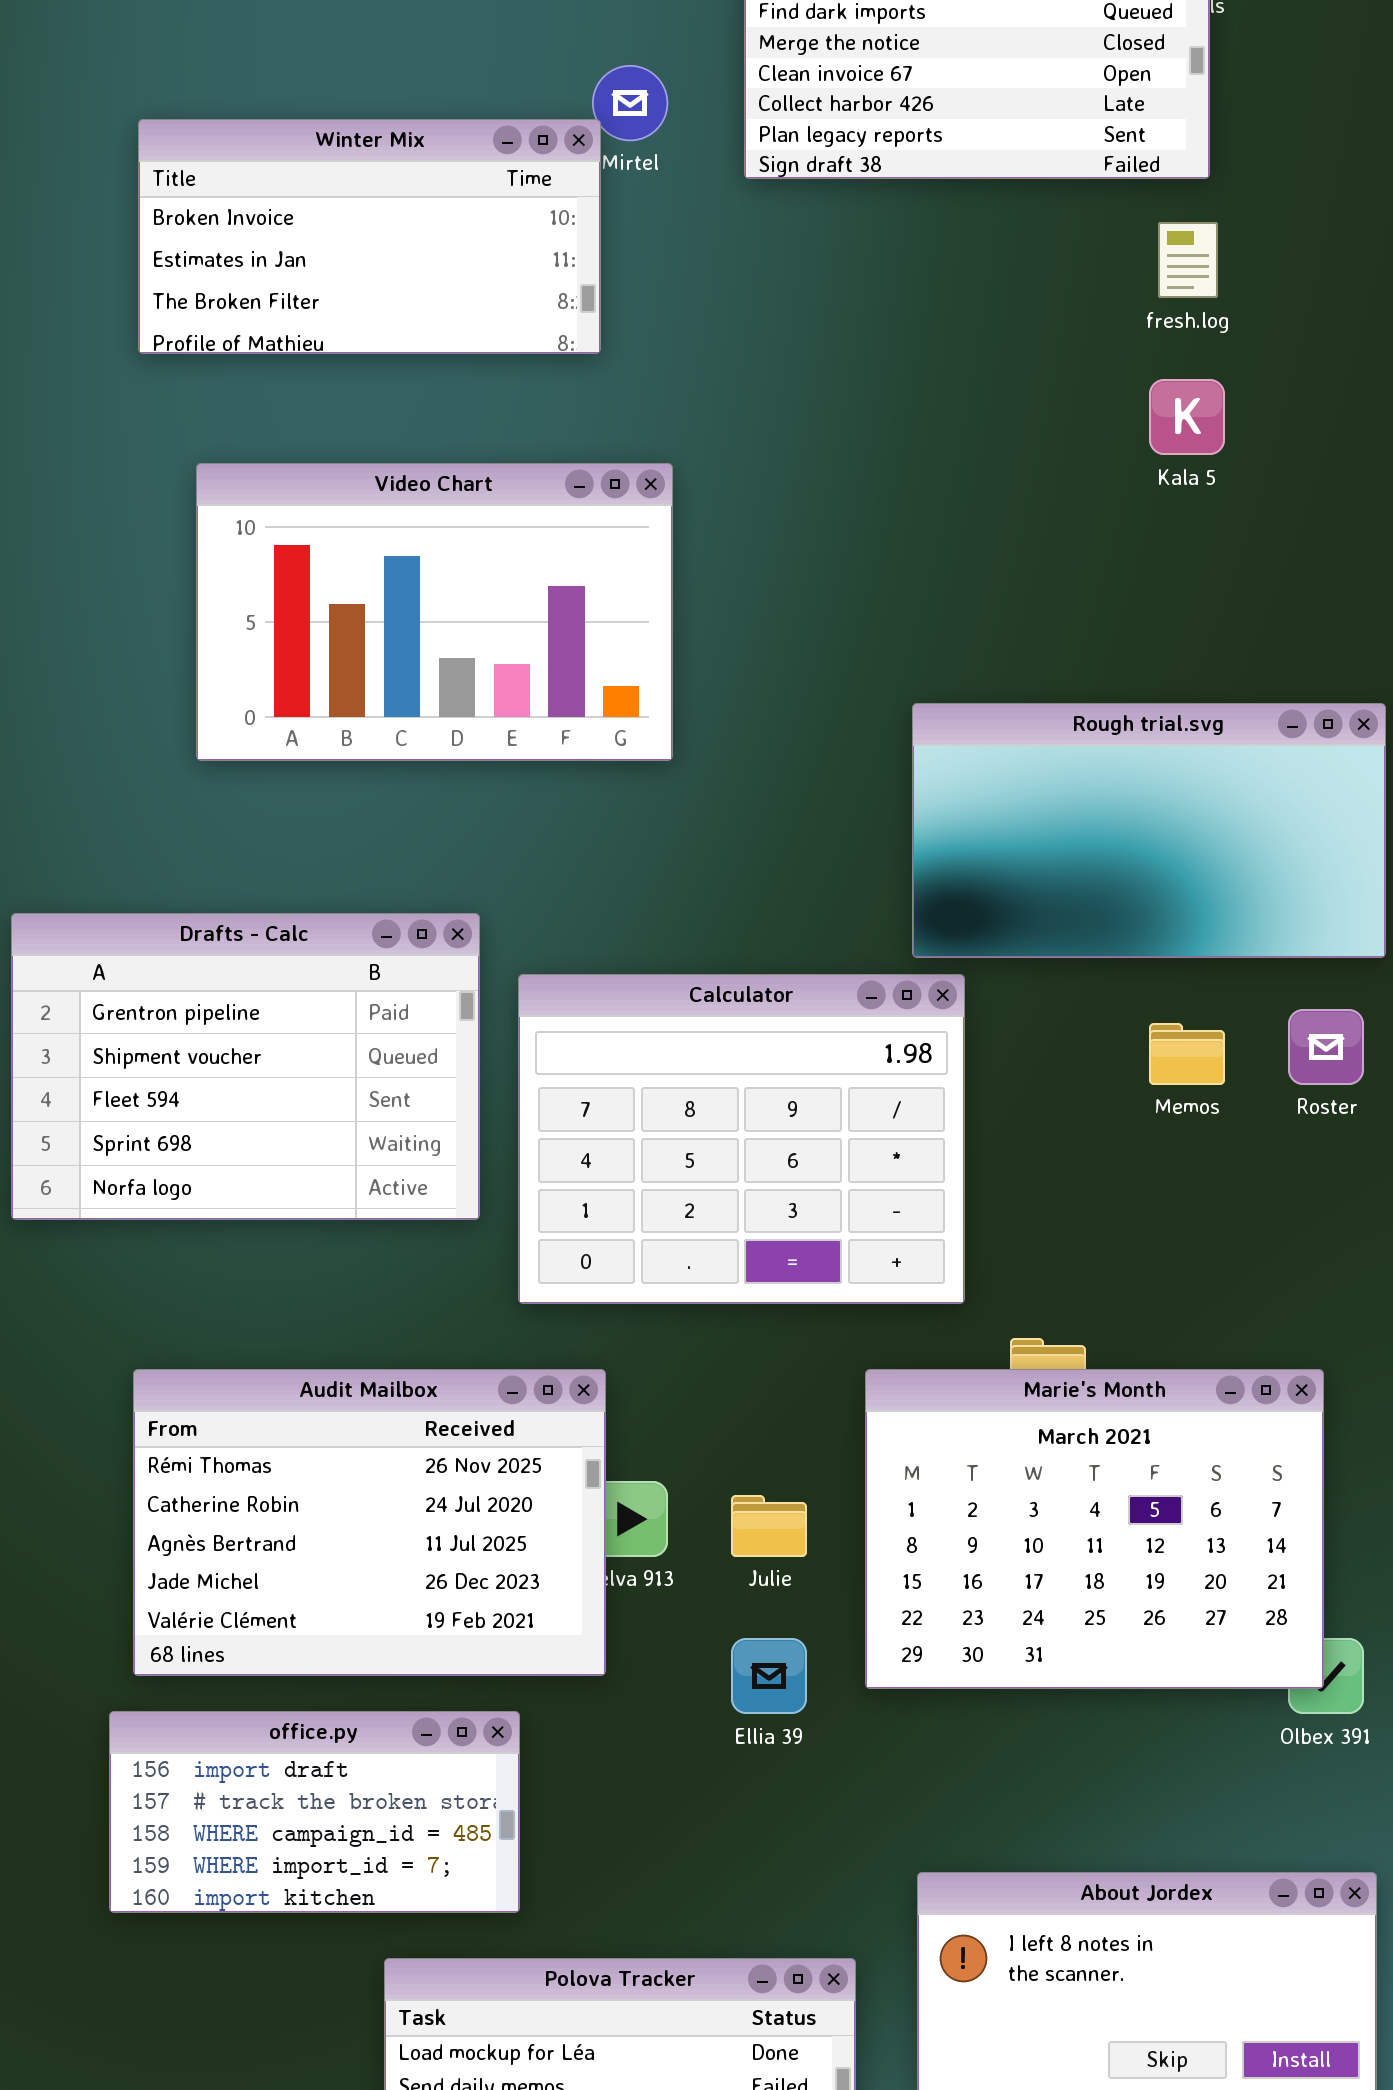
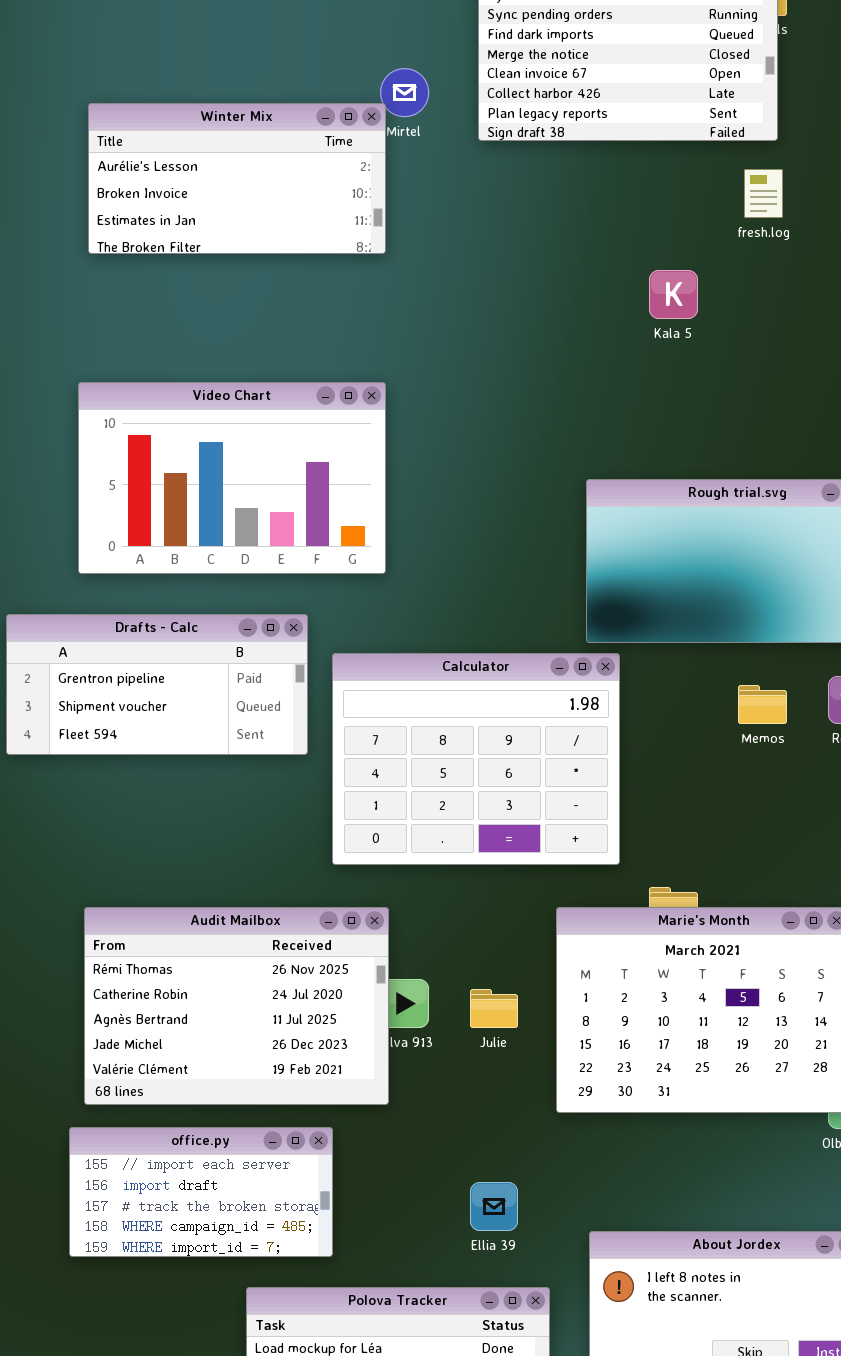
Winter Mix: [138,119,601,354] -> [88,103,386,254], scrolled up 1 row
Kala 5: [1149,379,1225,455] -> [649,270,698,319], moved
Video Chart: [196,463,673,761] -> [78,382,386,574], moved
Drafts - Calc: [11,913,480,1220] -> [6,614,308,755], resized
Ellia 39: [731,1638,807,1714] -> [470,1182,518,1231], moved
office.py: [109,1711,520,1913] -> [69,1127,333,1257], scrolled up 1 row

